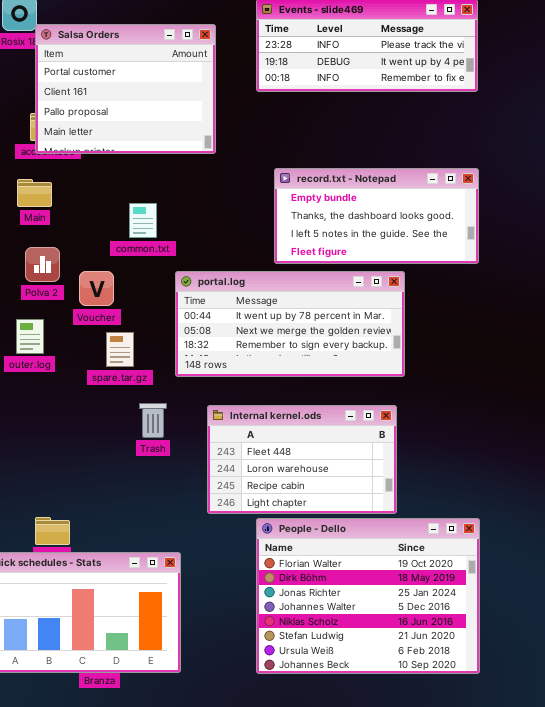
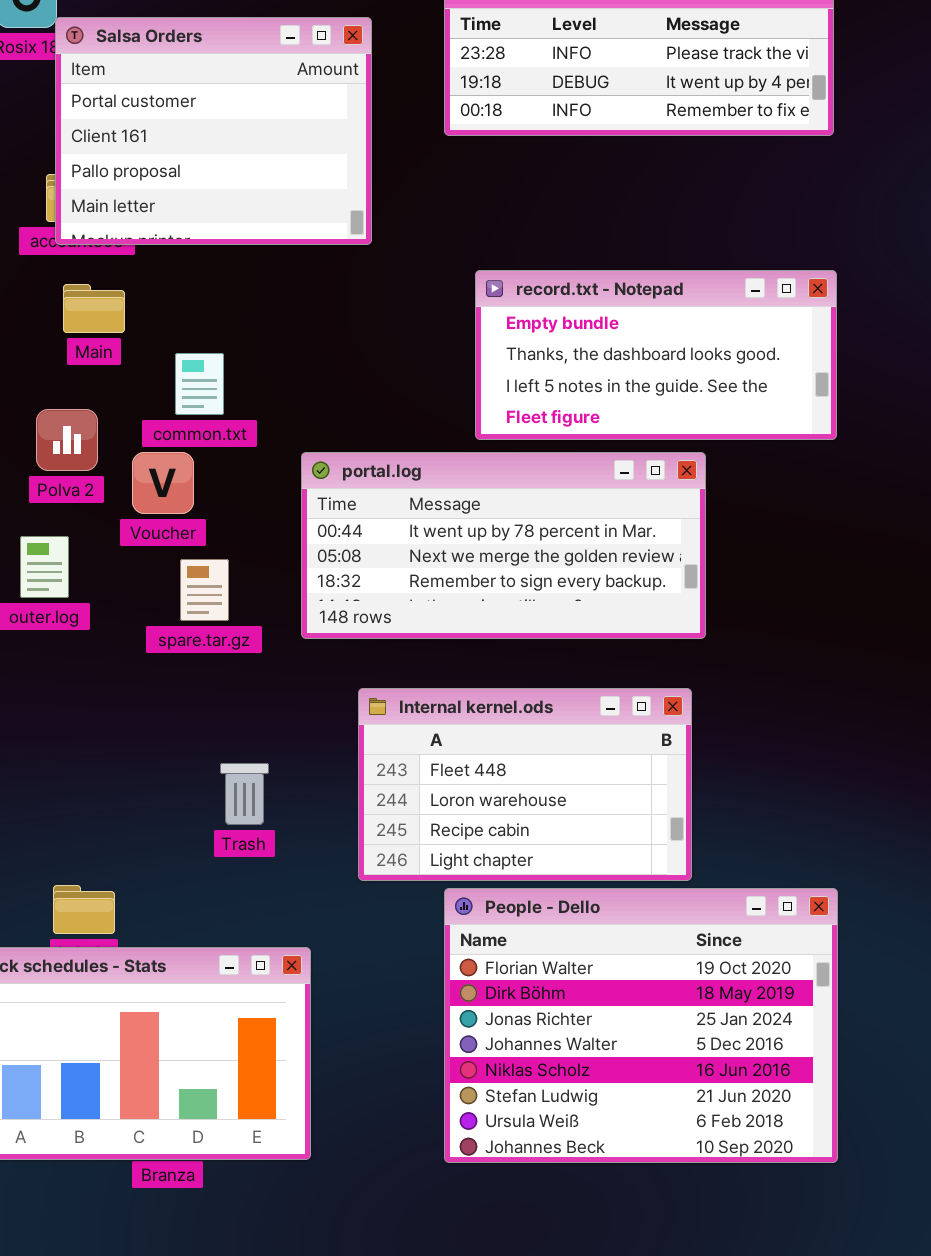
Main: [17,179,52,207] -> [63,284,125,333], moved
common.txt: [129,203,157,238] -> [175,353,224,415], moved
Trash: [139,403,167,438] -> [220,763,269,825], moved

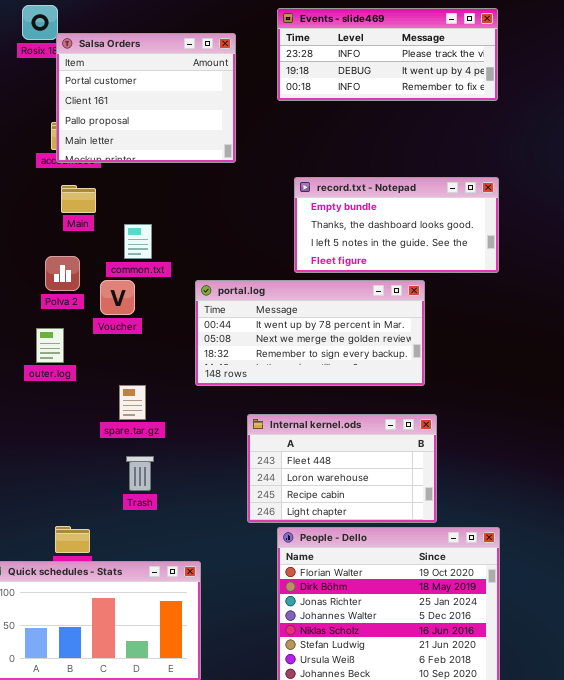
spare.tar.gz: [180,559,229,621] -> [119,385,146,420], moved
Internal kernel.ods: [358,688,692,881] -> [247,414,437,523], moved
Trash: [220,763,269,825] -> [126,456,154,491], moved

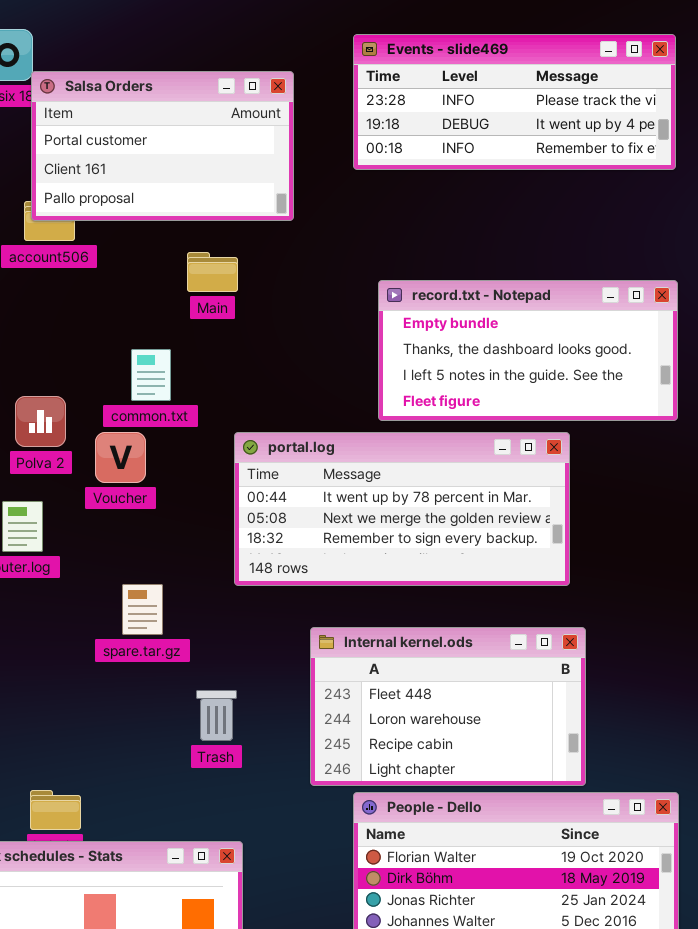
Salsa Orders: [56,33,236,163] -> [31,71,294,221], resized
Main: [61,185,96,213] -> [187,252,238,292], moved
Trash: [126,456,154,491] -> [196,690,237,741], moved

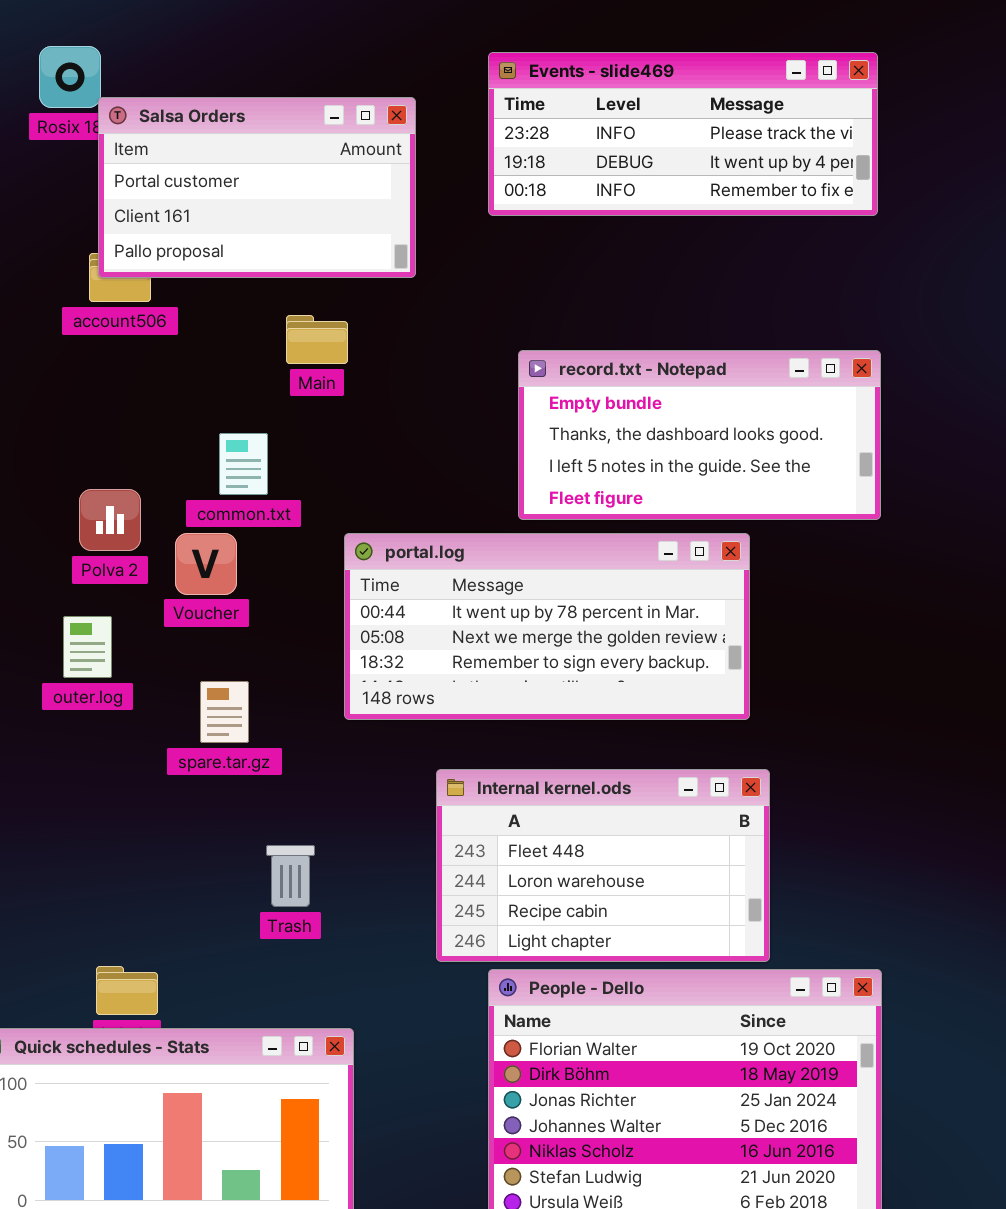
spare.tar.gz: [122,584,163,635] -> [200,681,249,743], moved
Trash: [196,690,237,741] -> [266,845,315,907], moved

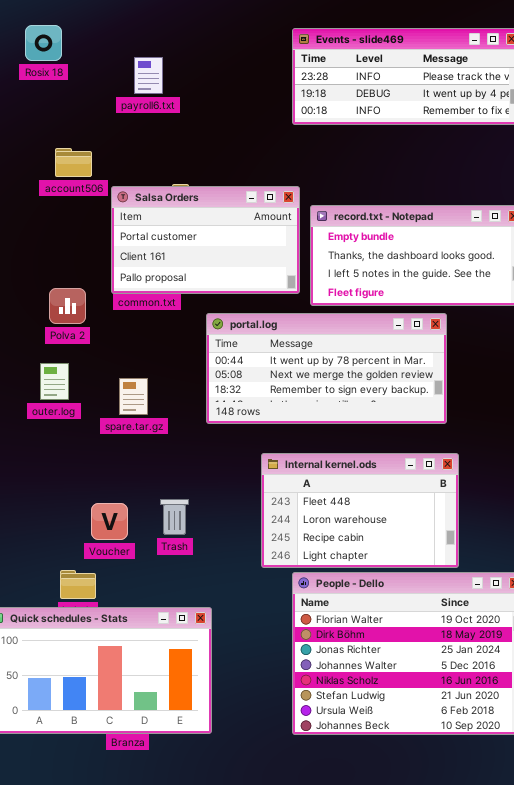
Salsa Orders: [98,97,416,278] -> [111,186,300,294], moved
Voucher: [175,533,237,595] -> [91,503,128,540], moved
spare.tar.gz: [200,681,249,743] -> [119,378,148,415], moved

